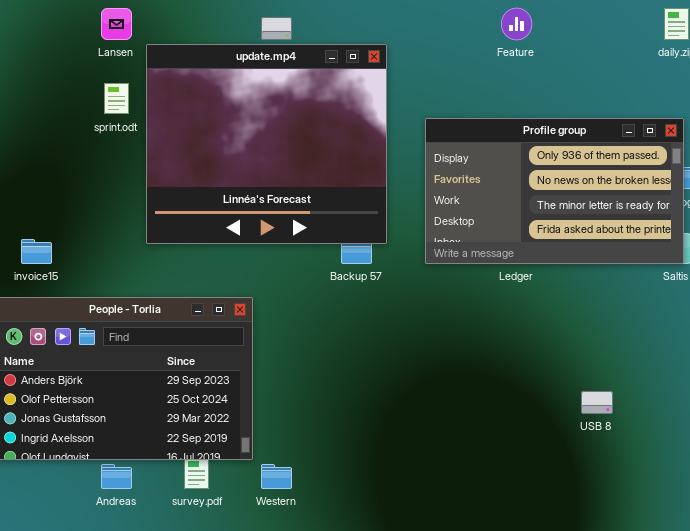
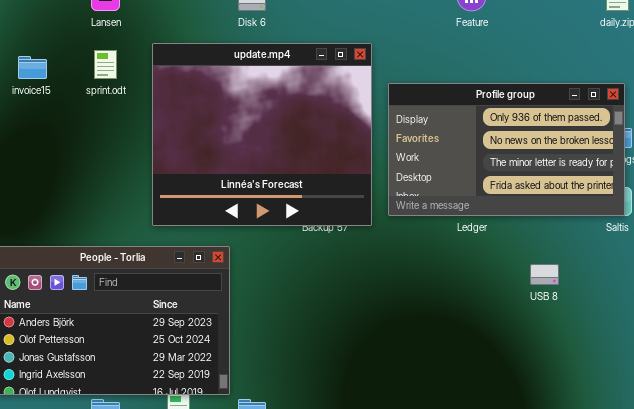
update.mp4: [146,44,387,244] -> [152,43,372,226], moved
invoice15: [21,239,52,264] -> [18,56,47,79], moved
USB 8: [581,391,613,414] -> [530,264,559,285], moved

